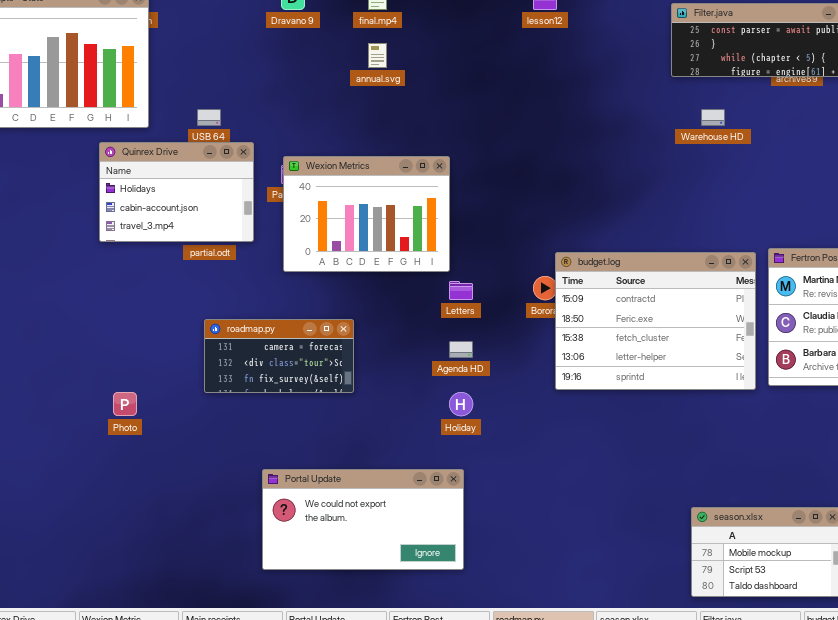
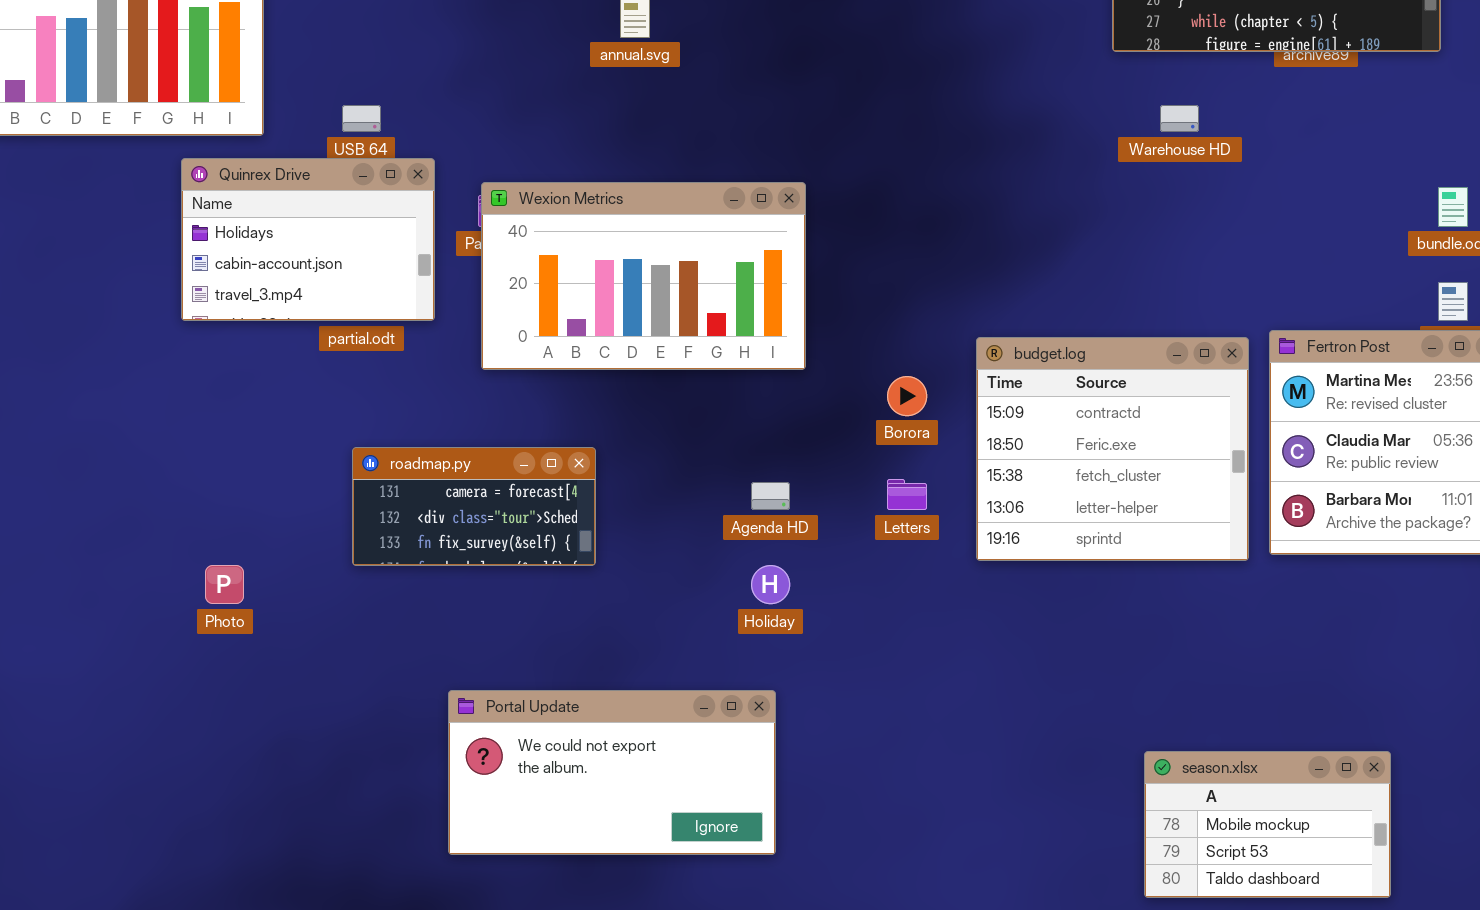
Wexion Metrics: [283,156,450,272] -> [481,182,806,370], resized
budget.log: [555,252,756,390] -> [976,337,1249,561], resized
Letters: [449,281,473,300] -> [887,479,927,510], moved

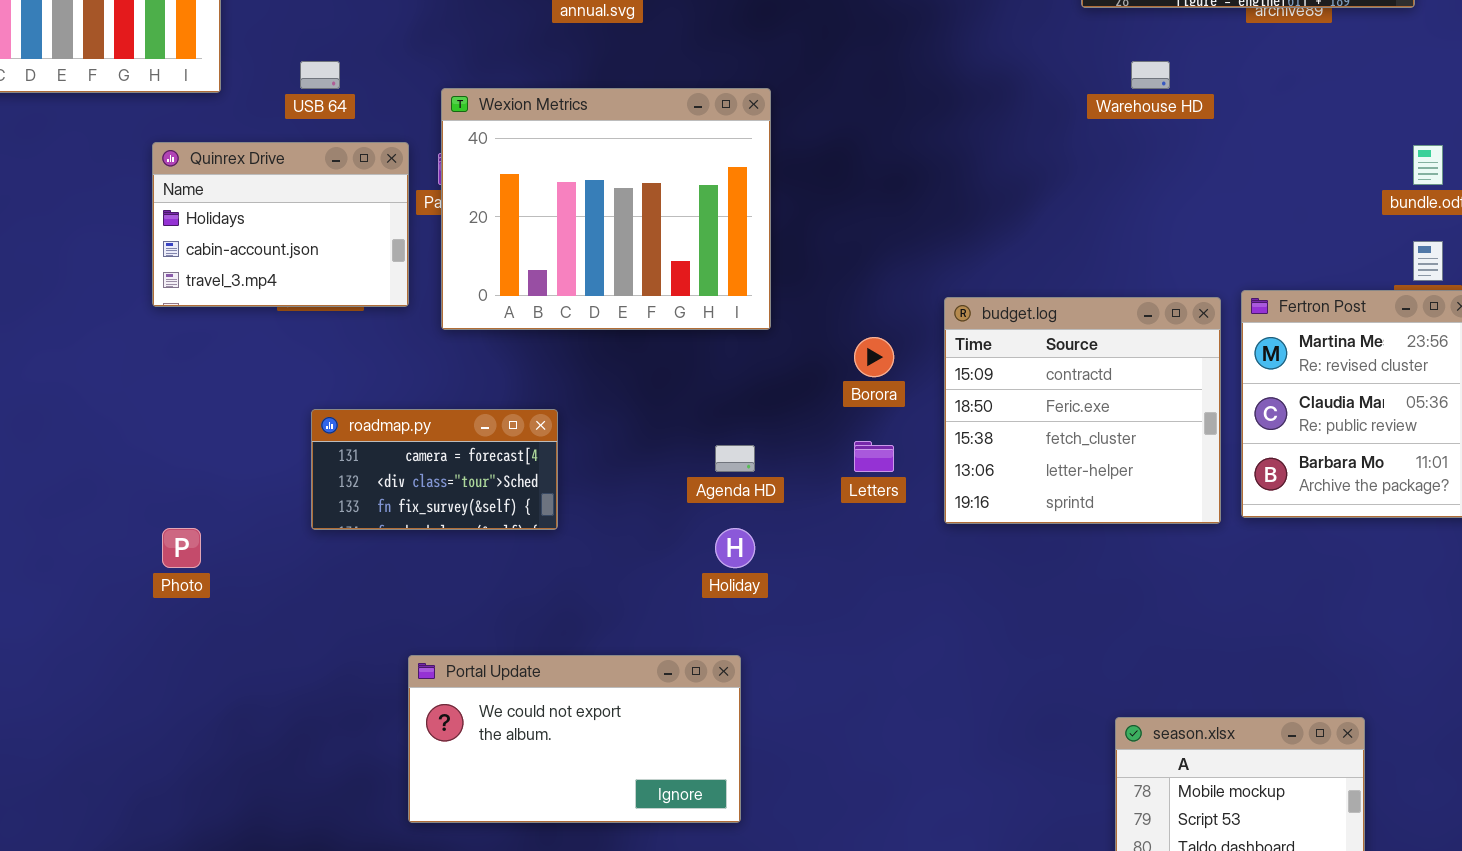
Quinrex Drive: [181,158,435,321] -> [152,142,409,307], moved
Wexion Metrics: [481,182,806,370] -> [441,88,771,330], resized

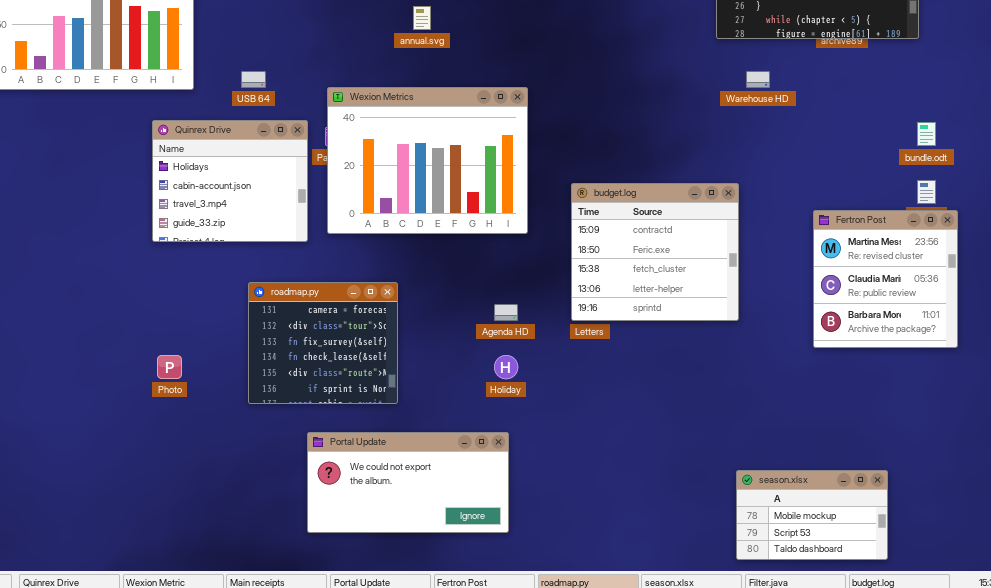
Quinrex Drive: [152,142,409,307] -> [152,120,308,242], resized
budget.log: [944,297,1221,524] -> [571,183,739,321], moved
roadmap.py: [311,409,558,530] -> [248,282,398,404], resized

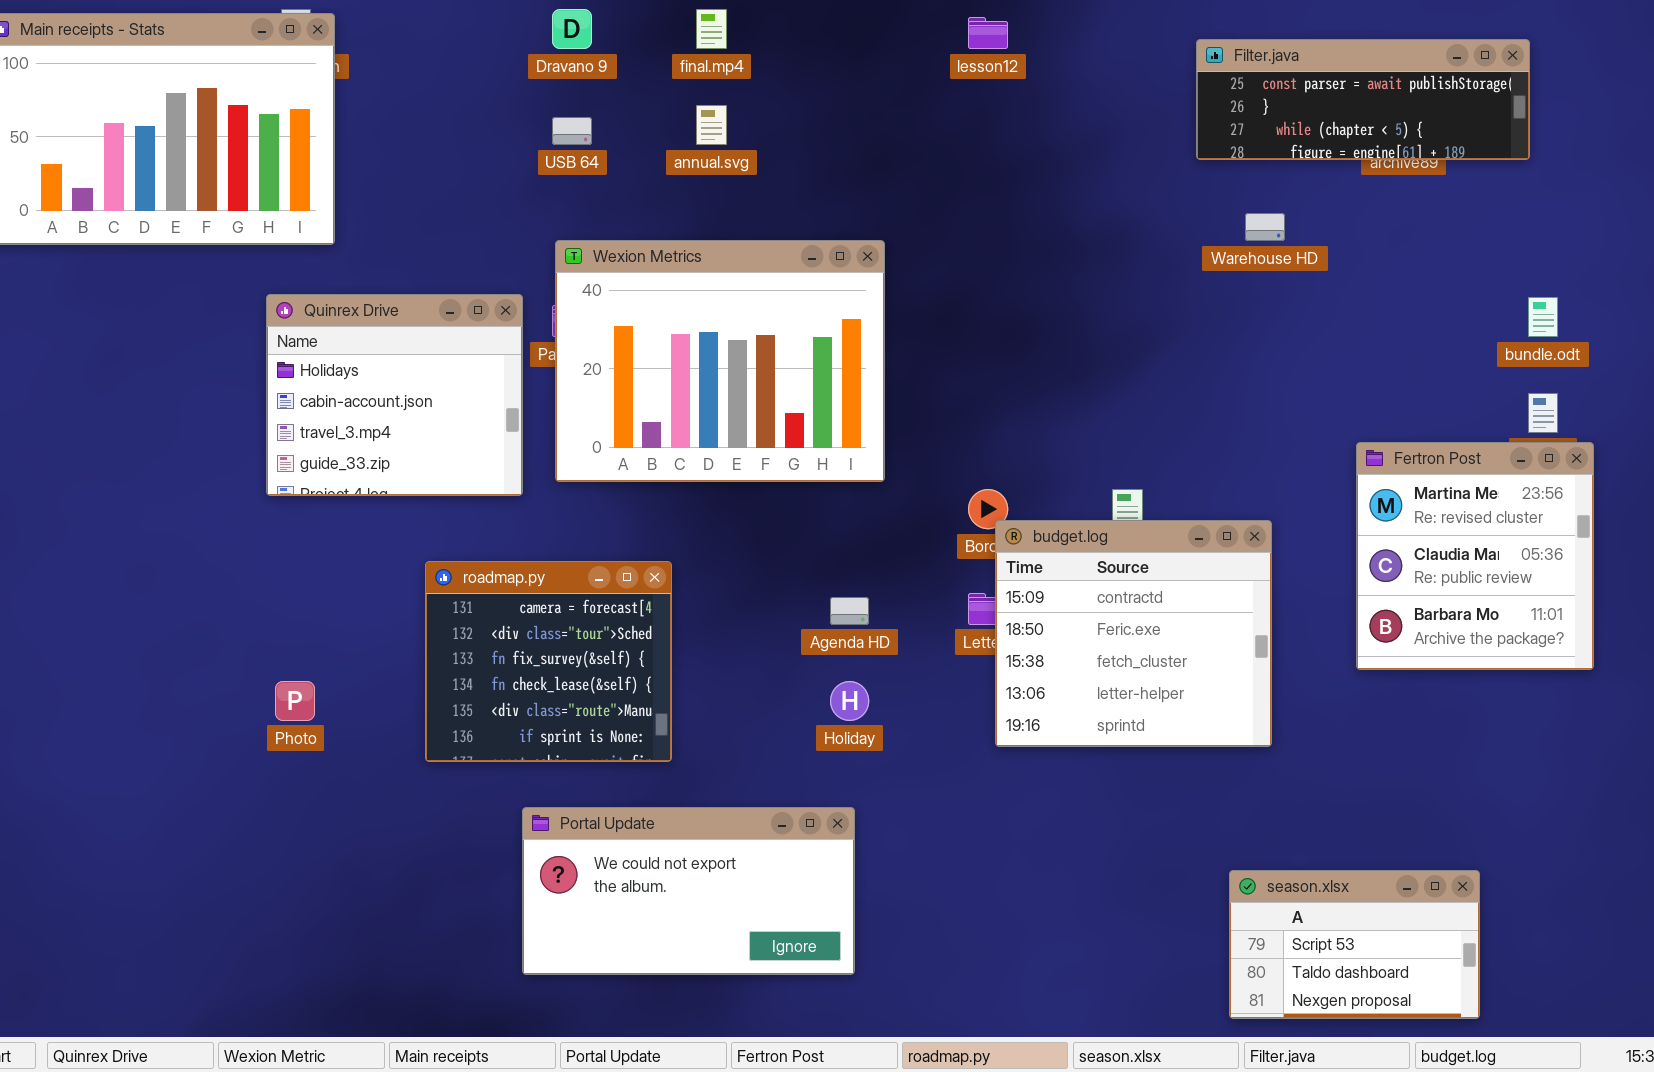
USB 64: [241,71,266,88] -> [552,117,592,145], moved
budget.log: [571,183,739,321] -> [995,520,1272,747], moved
season.xlsx: [736,470,888,560] -> [1229,870,1480,1019], scrolled down 1 row

